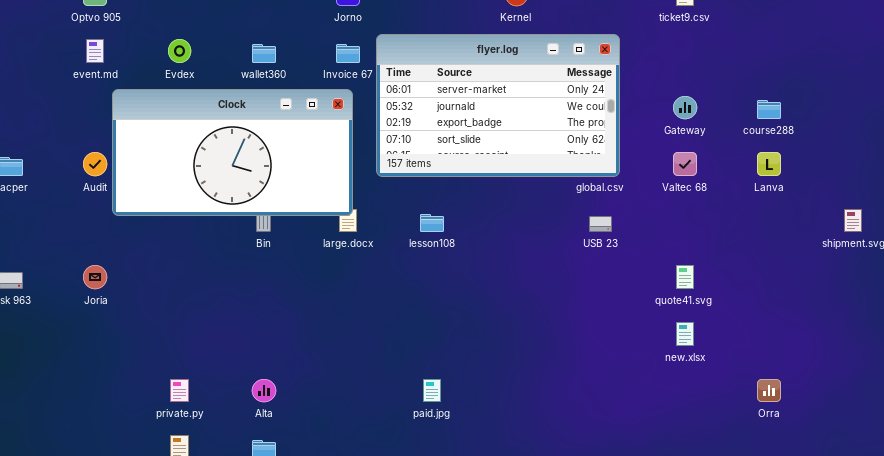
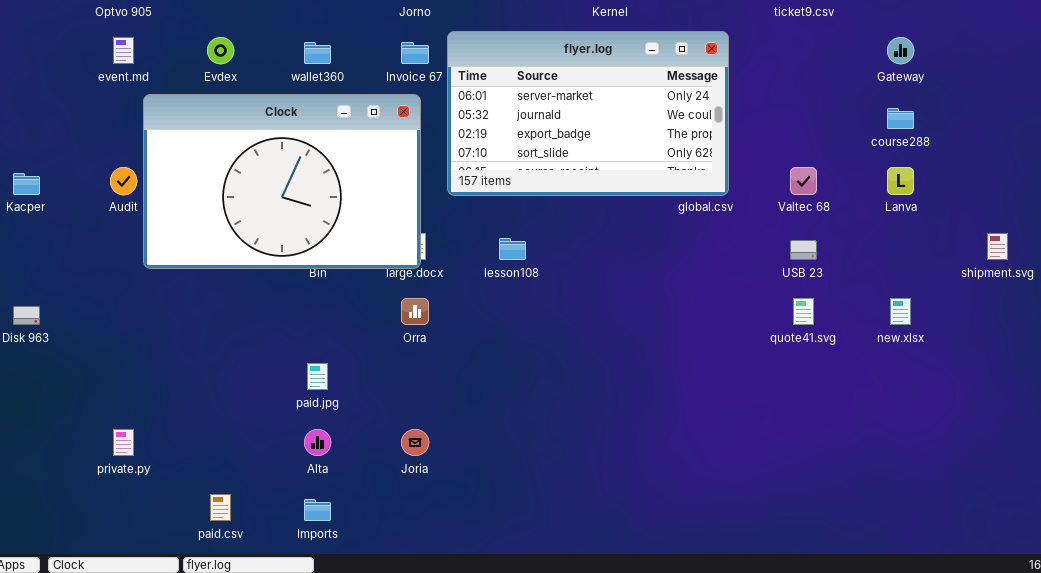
Clock: [112,89,353,216] -> [143,94,421,269], resized
Gateway: [673,96,697,119] -> [887,37,914,64], moved
USB 23: [589,216,612,232] -> [790,240,817,260], moved
Joria: [83,265,107,289] -> [401,429,429,456], moved
new.xlsx: [676,322,694,346] -> [890,298,911,325], moved
private.py: [170,379,189,402] -> [113,429,134,456], moved
paid.jpg: [423,379,441,402] -> [307,363,328,390], moved
Orra: [757,379,781,402] -> [401,298,429,325], moved

